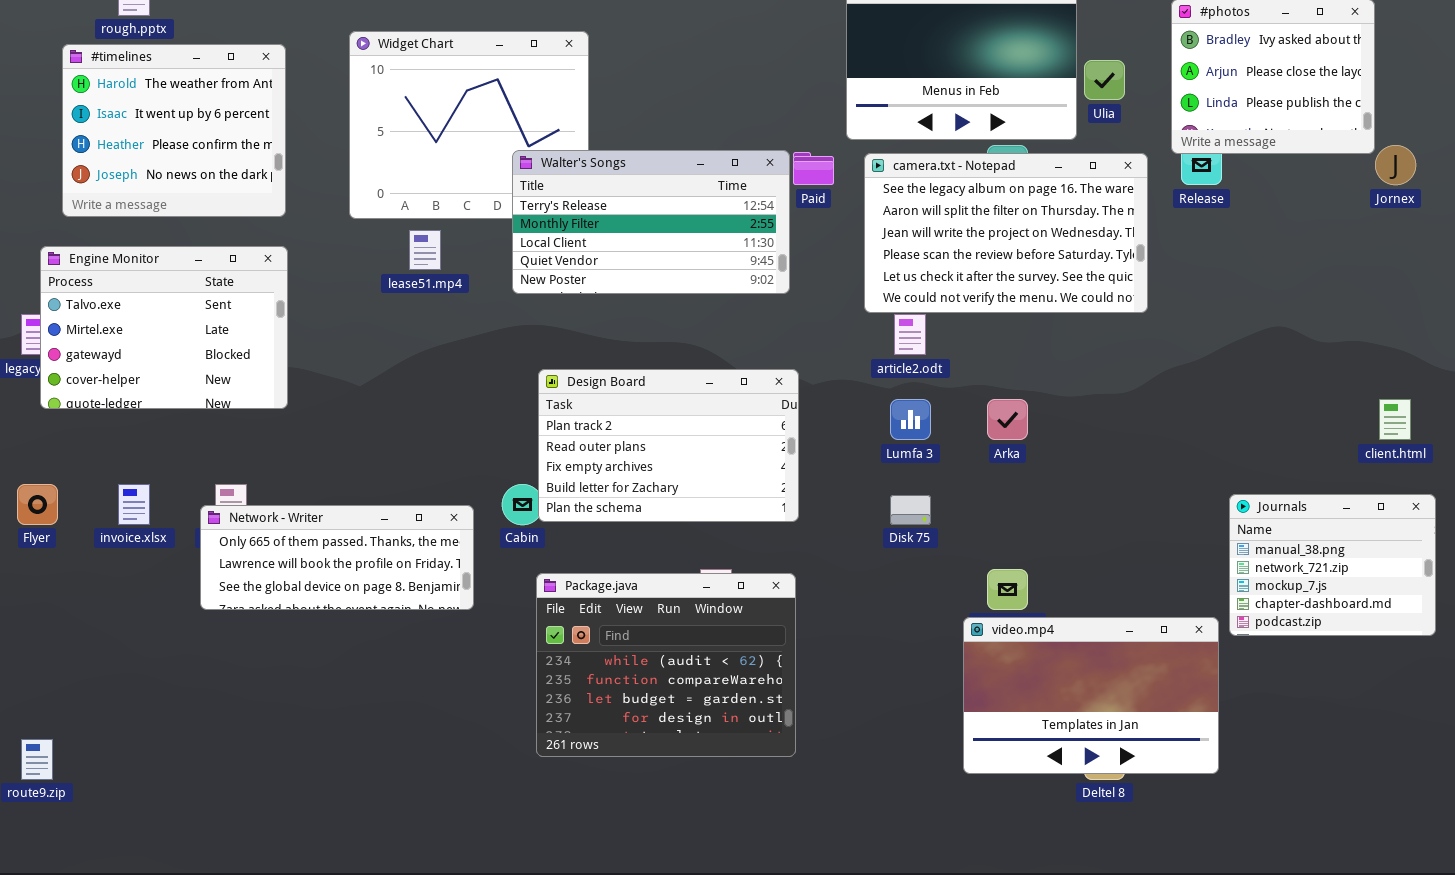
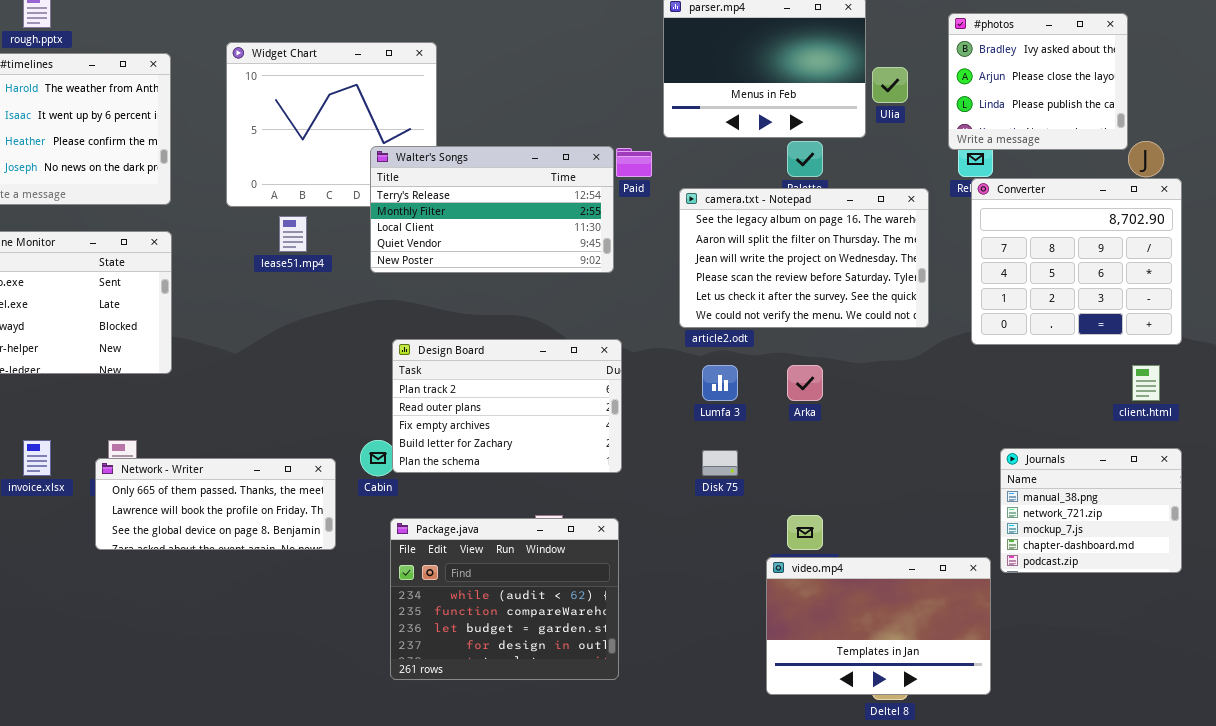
camera.txt - Notepad: [864,153,1148,313] -> [679,188,929,328], moved
Converter: none -> [971,178,1182,345], opened

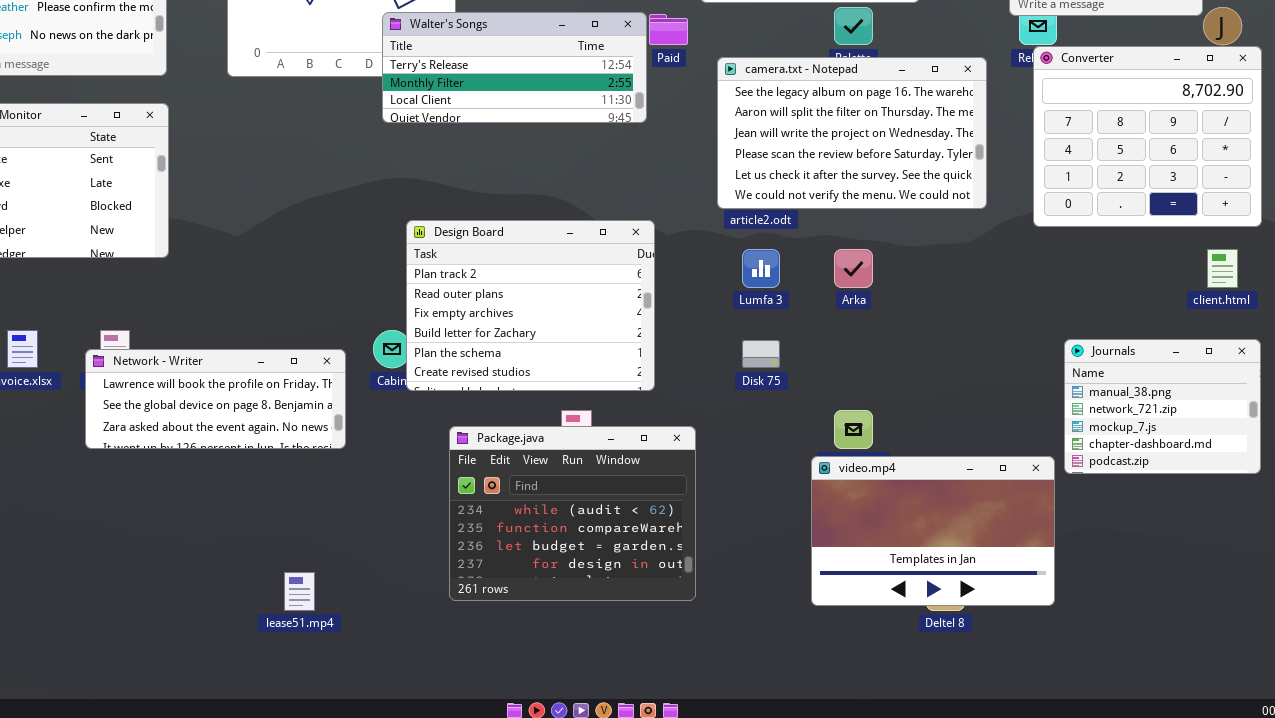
Walter's Songs: [370,146,614,273] -> [382,12,647,123], resized
lease51.mp4: [279,216,307,252] -> [284,572,315,611], moved
Design Board: [392,339,622,473] -> [406,220,655,391], resized
Network - Writer: [95,458,336,550] -> [85,349,346,449], scrolled down 1 row
Package.java: [390,518,619,680] -> [449,426,696,601], moved

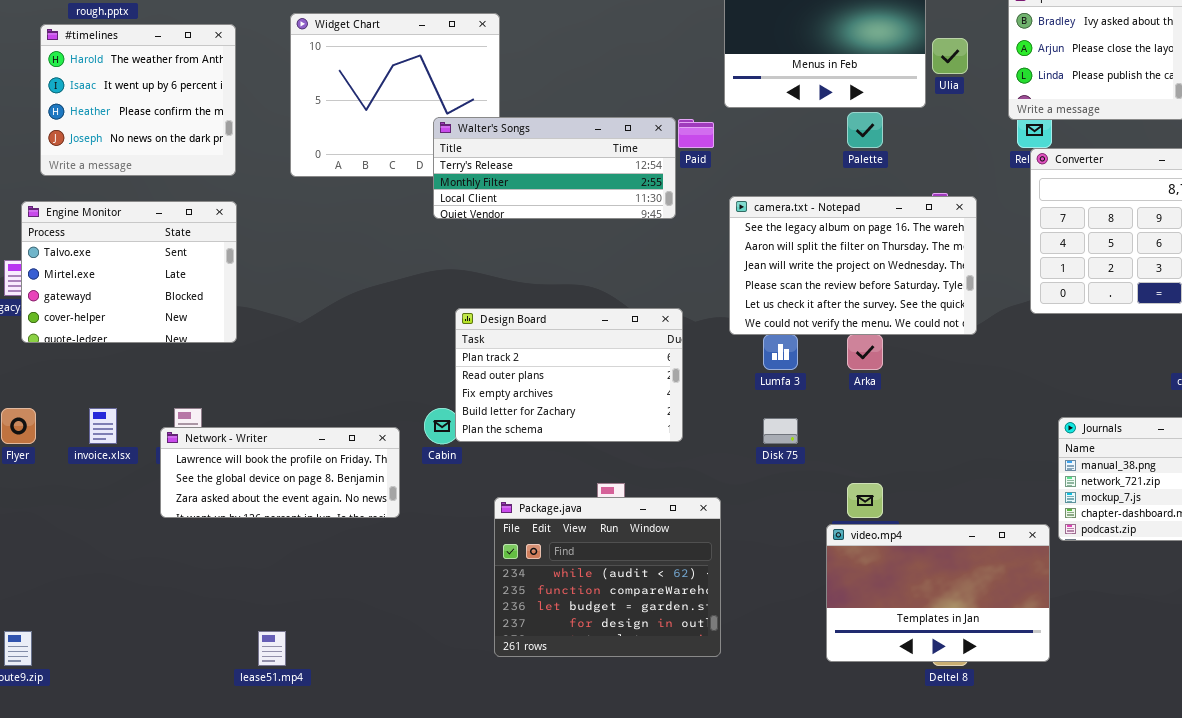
camera.txt - Notepad: [717,57,987,209] -> [729,196,977,335], moved
Design Board: [406,220,655,391] -> [455,308,683,442], resized
lease51.mp4: [284,572,315,611] -> [258,631,286,666], moved

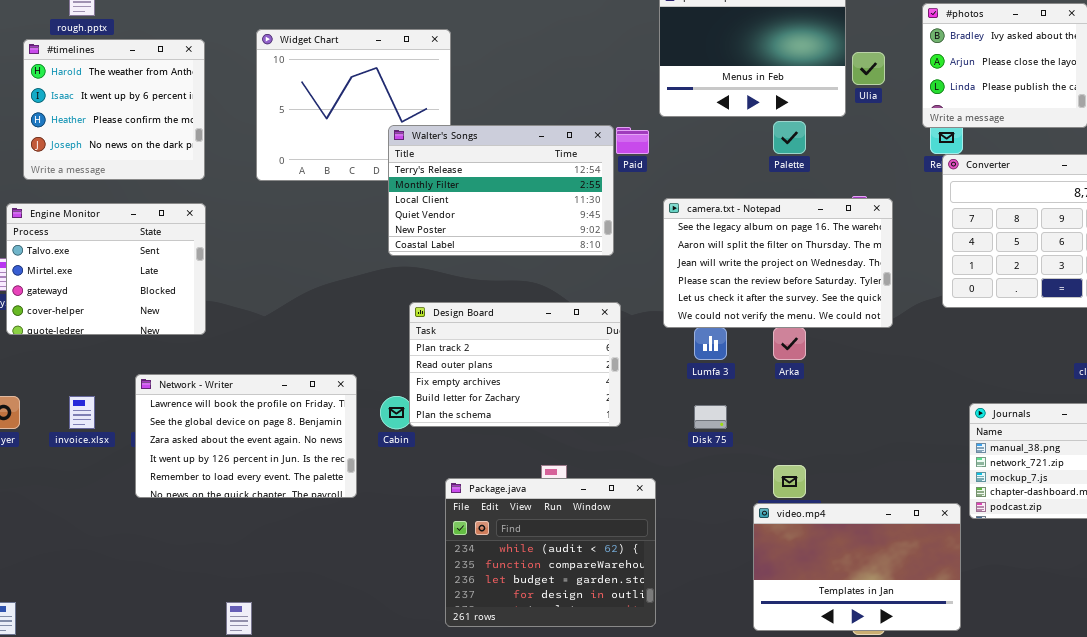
Walter's Songs: [433,117,676,219] -> [388,125,614,256], resized
Network - Writer: [160,427,400,518] -> [135,374,357,498], resized

